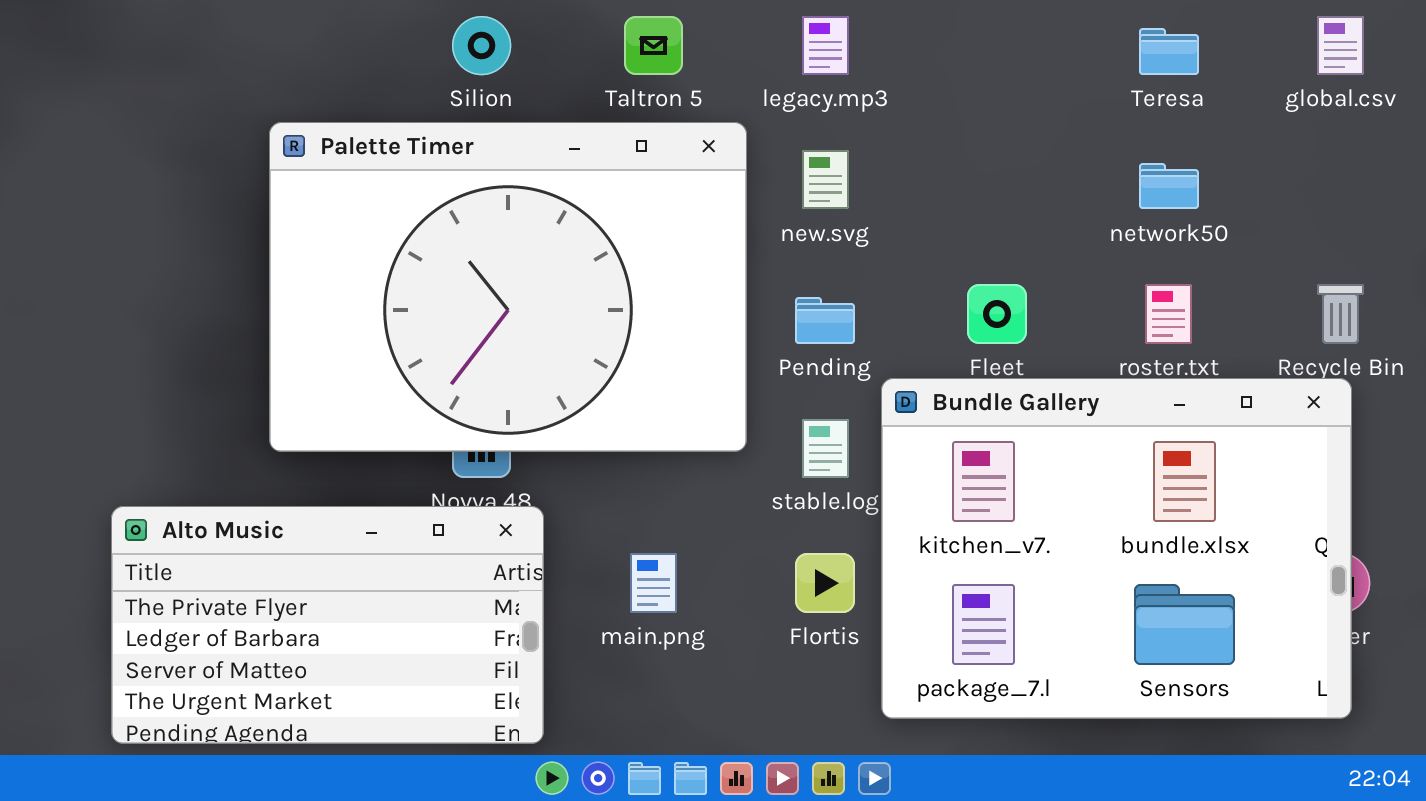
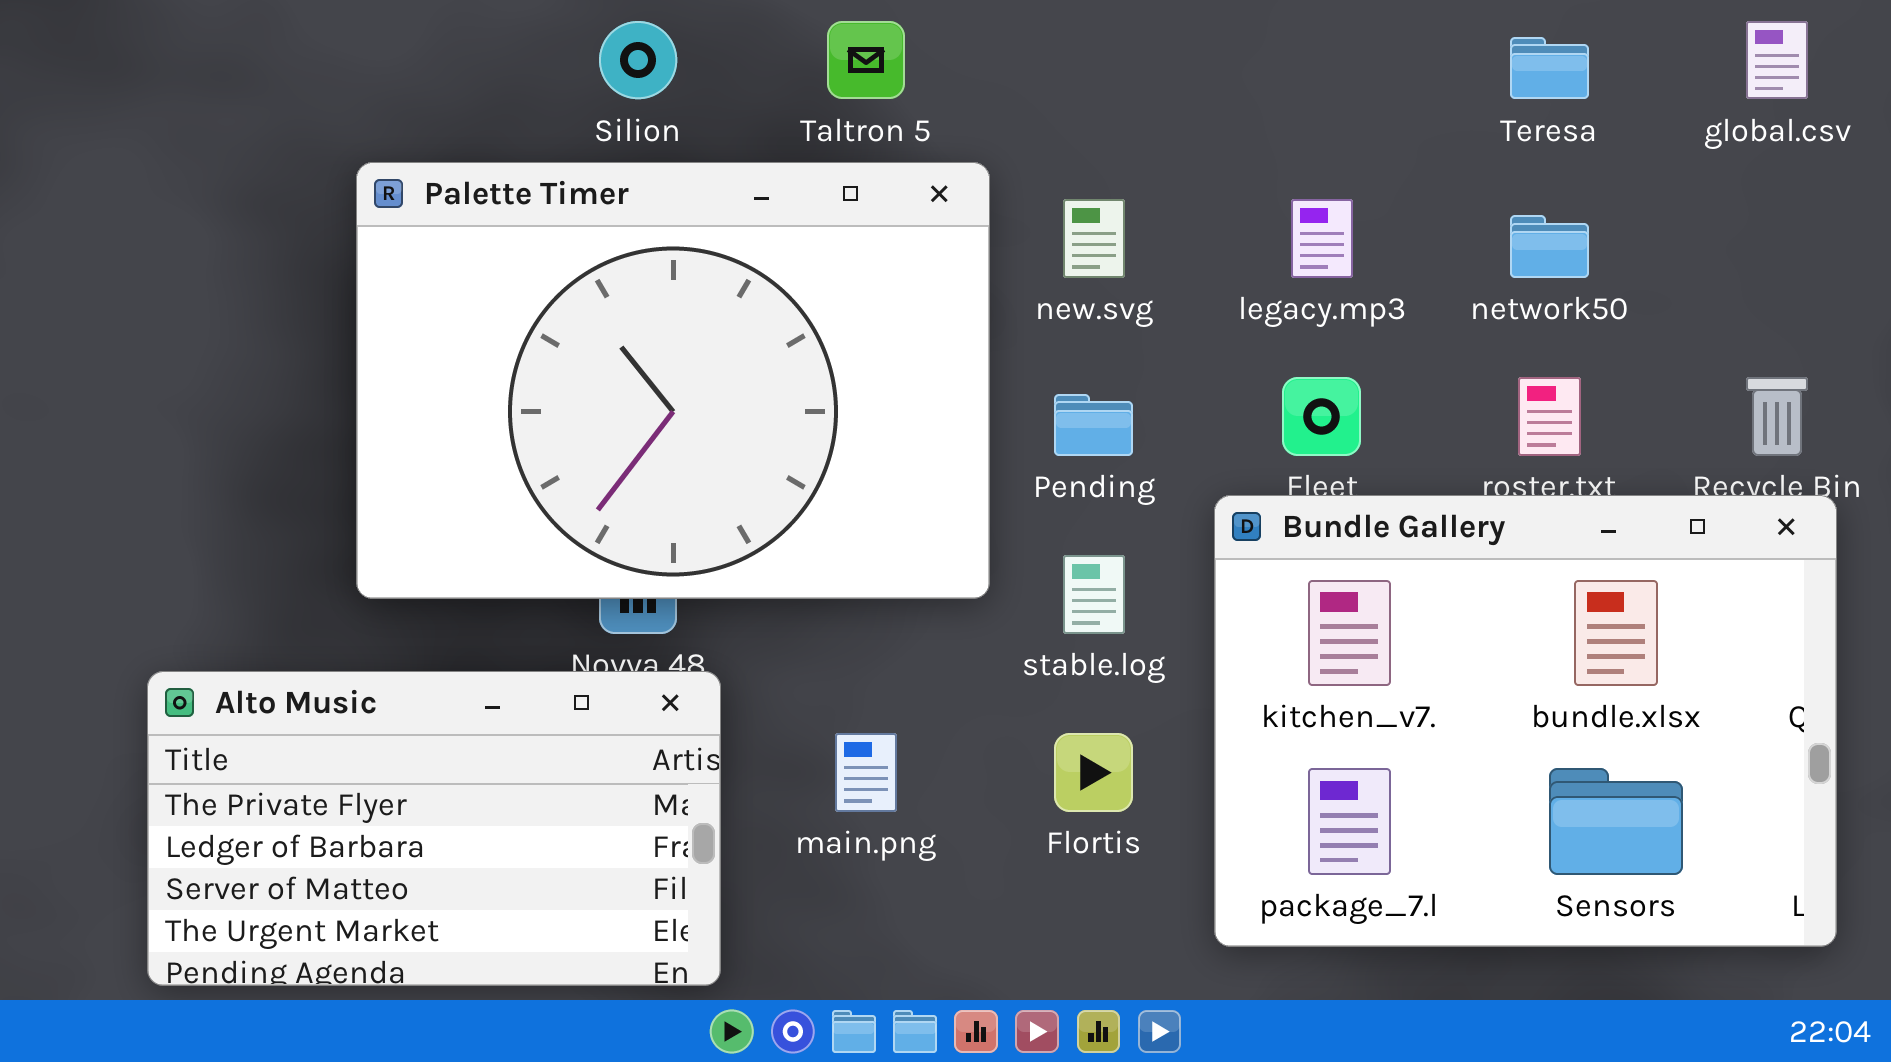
legacy.mp3: [802,16,849,75] -> [1291,199,1353,278], moved
Bundle Gallery: [881,378,1352,719] -> [1214,495,1837,947], moved

